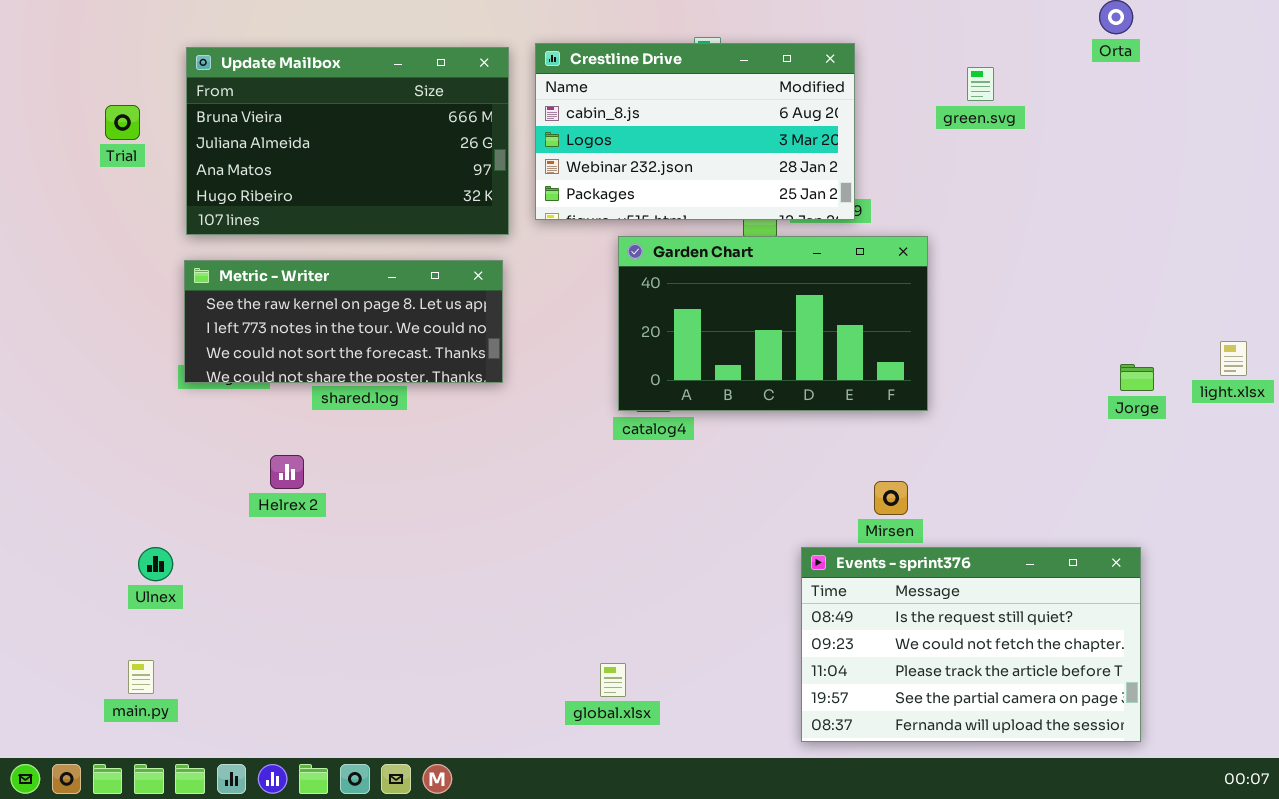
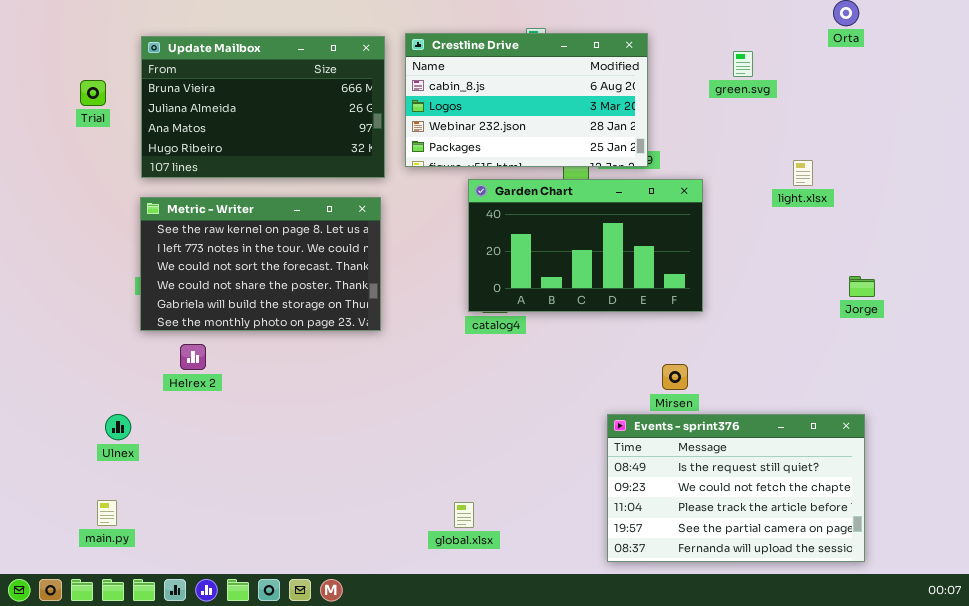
Metric - Writer: [184,260,503,383] -> [140,197,381,331], resized
light.xlsx: [1220,341,1247,376] -> [793,160,813,186], moved
Helrex 2: [270,455,304,489] -> [180,344,206,370], moved

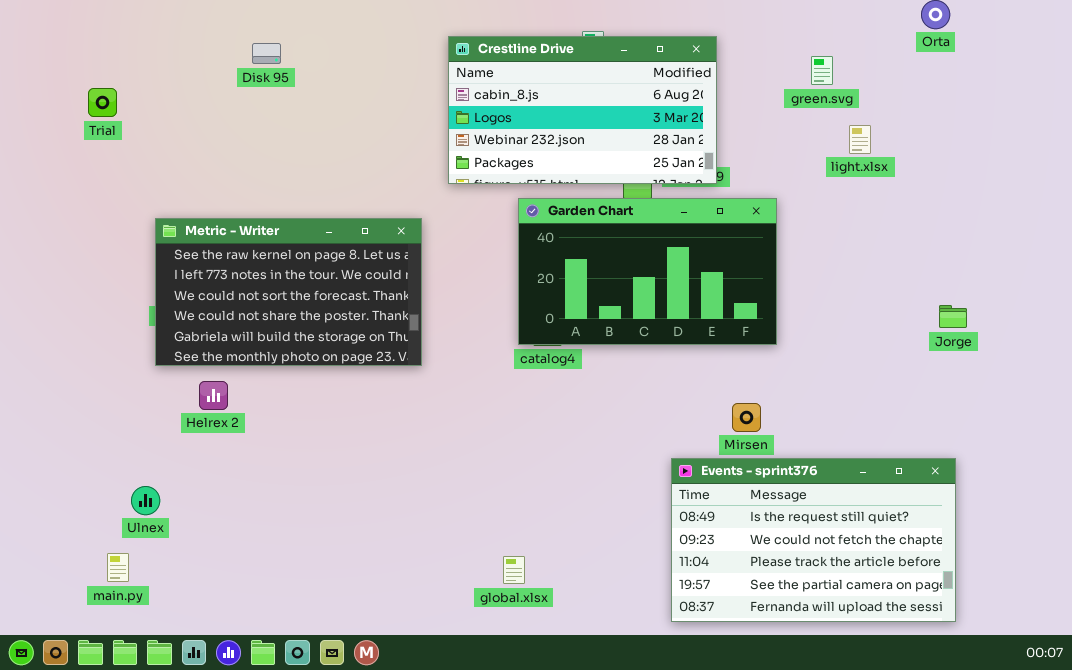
Update Mailbox: [141,36,385,178] -> none, closed
light.xlsx: [793,160,813,186] -> [849,125,871,154], moved
Ulnex: [105,414,131,440] -> [131,486,160,515], moved

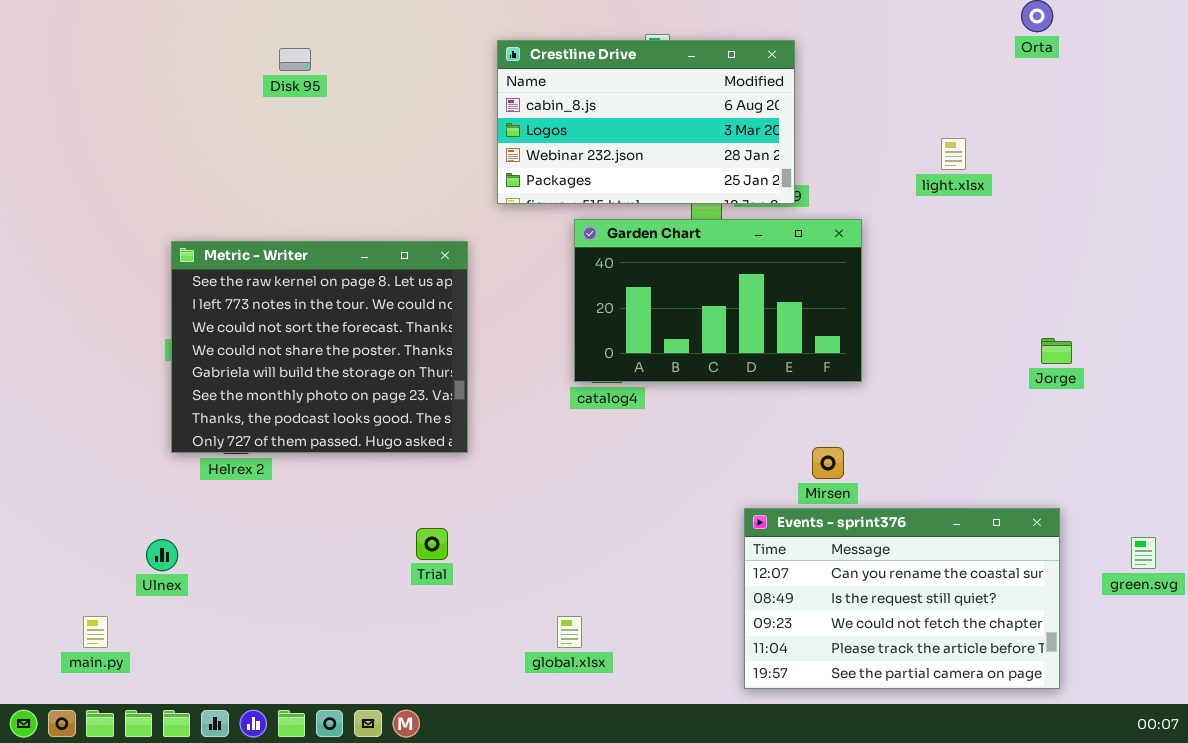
green.svg: [811,56,833,85] -> [1131,537,1156,569], moved
Trial: [88,88,117,117] -> [416,528,448,560], moved
Metric - Writer: [155,218,422,366] -> [171,241,468,453], resized
Events - sprint376: [671,458,956,622] -> [744,508,1060,689], scrolled up 1 row
main.py: [107,553,129,582] -> [83,616,108,648], moved

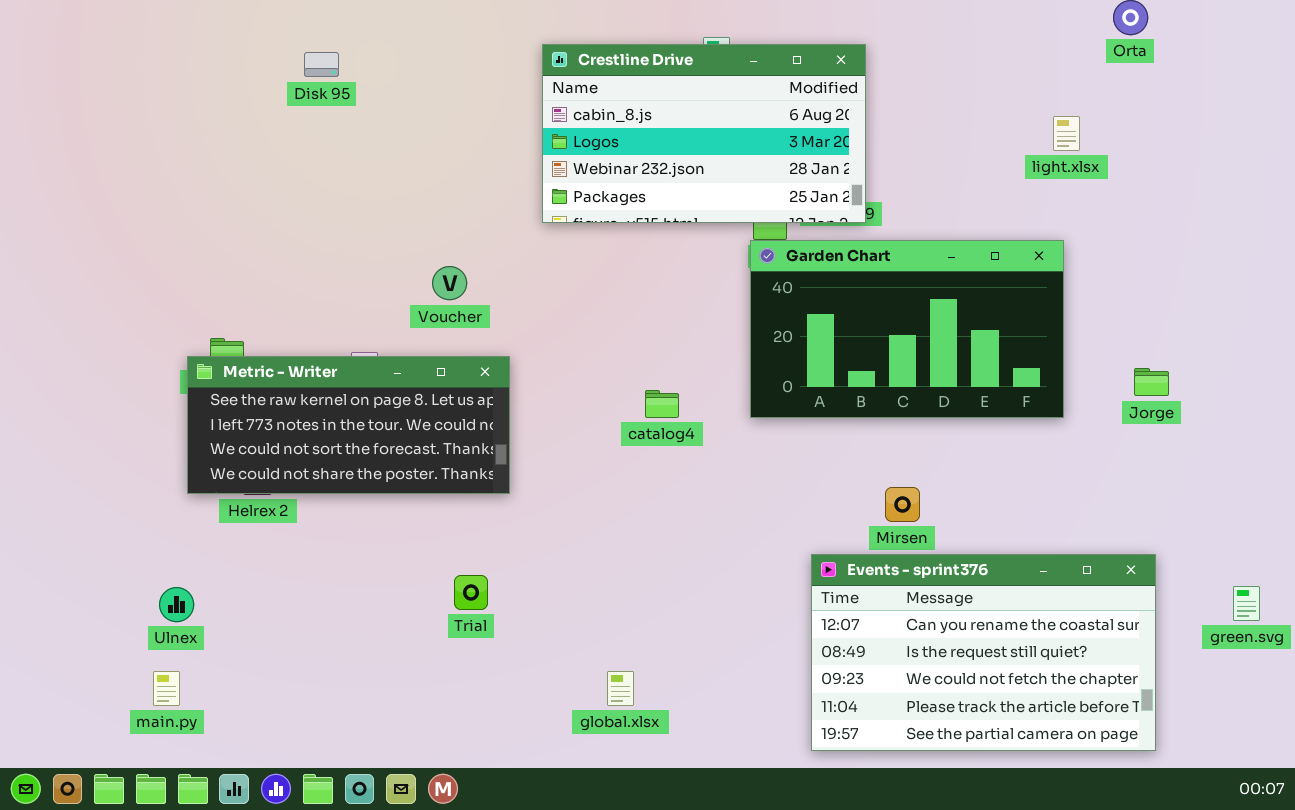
light.xlsx: [941,138,966,170] -> [1053,116,1080,151], moved
Garden Chart: [574,219,862,382] -> [750,240,1064,418], moved
Metric - Writer: [171,241,468,453] -> [187,356,510,494], resized
main.py: [83,616,108,648] -> [153,671,180,706], moved

